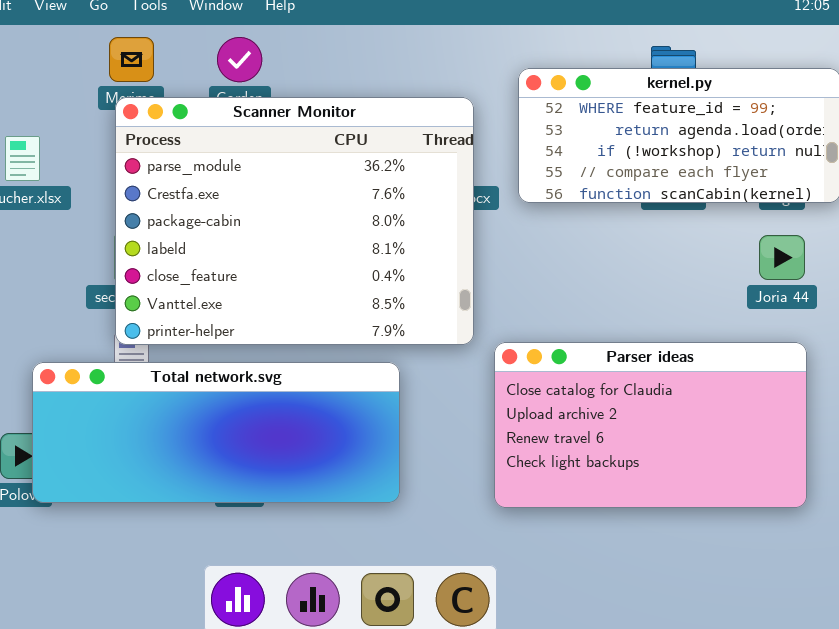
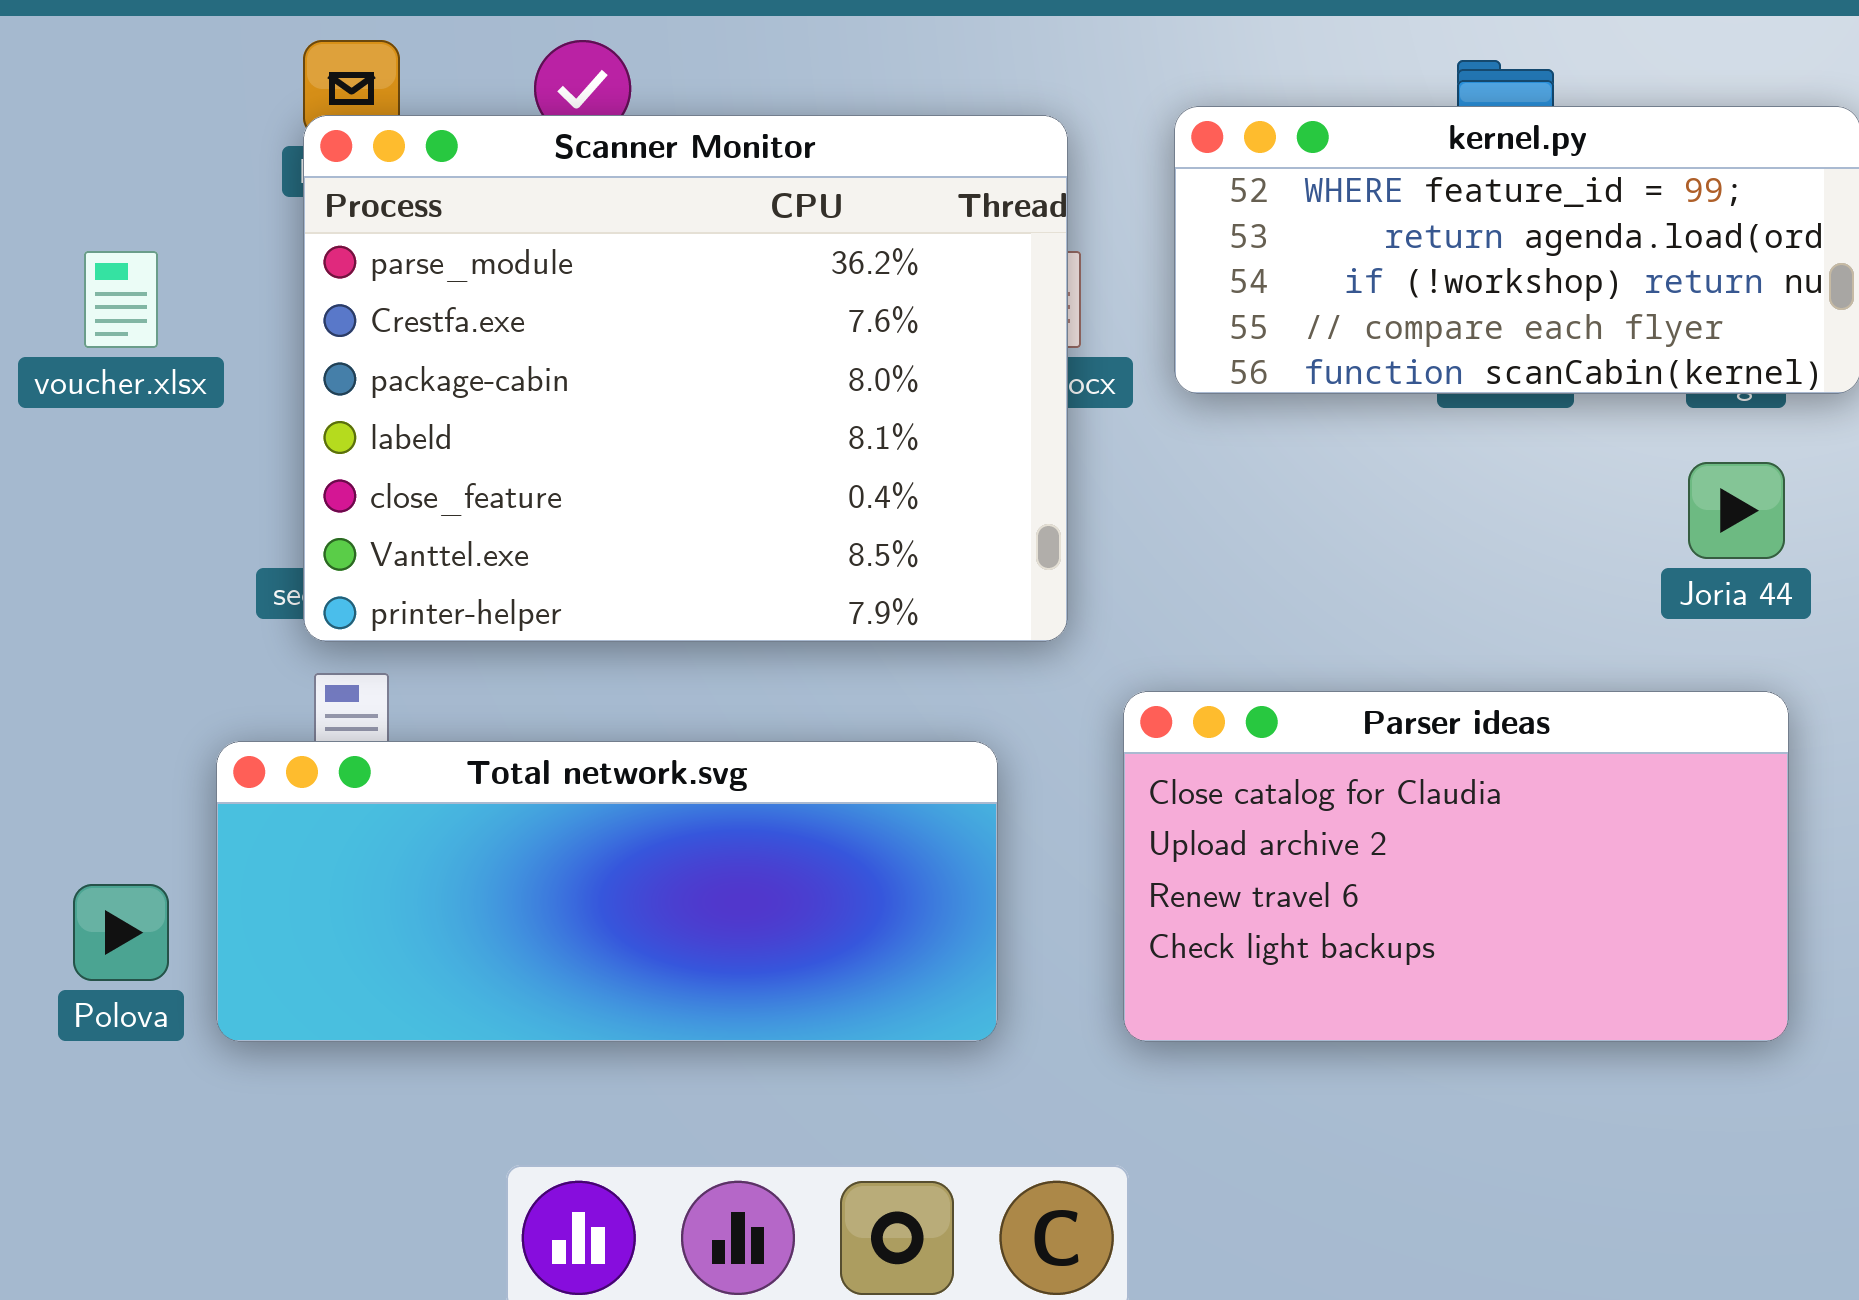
Scanner Monitor: [115,97,474,345] -> [303,115,1068,642], moved
Total network.svg: [32,362,400,503] -> [216,741,998,1042], moved

